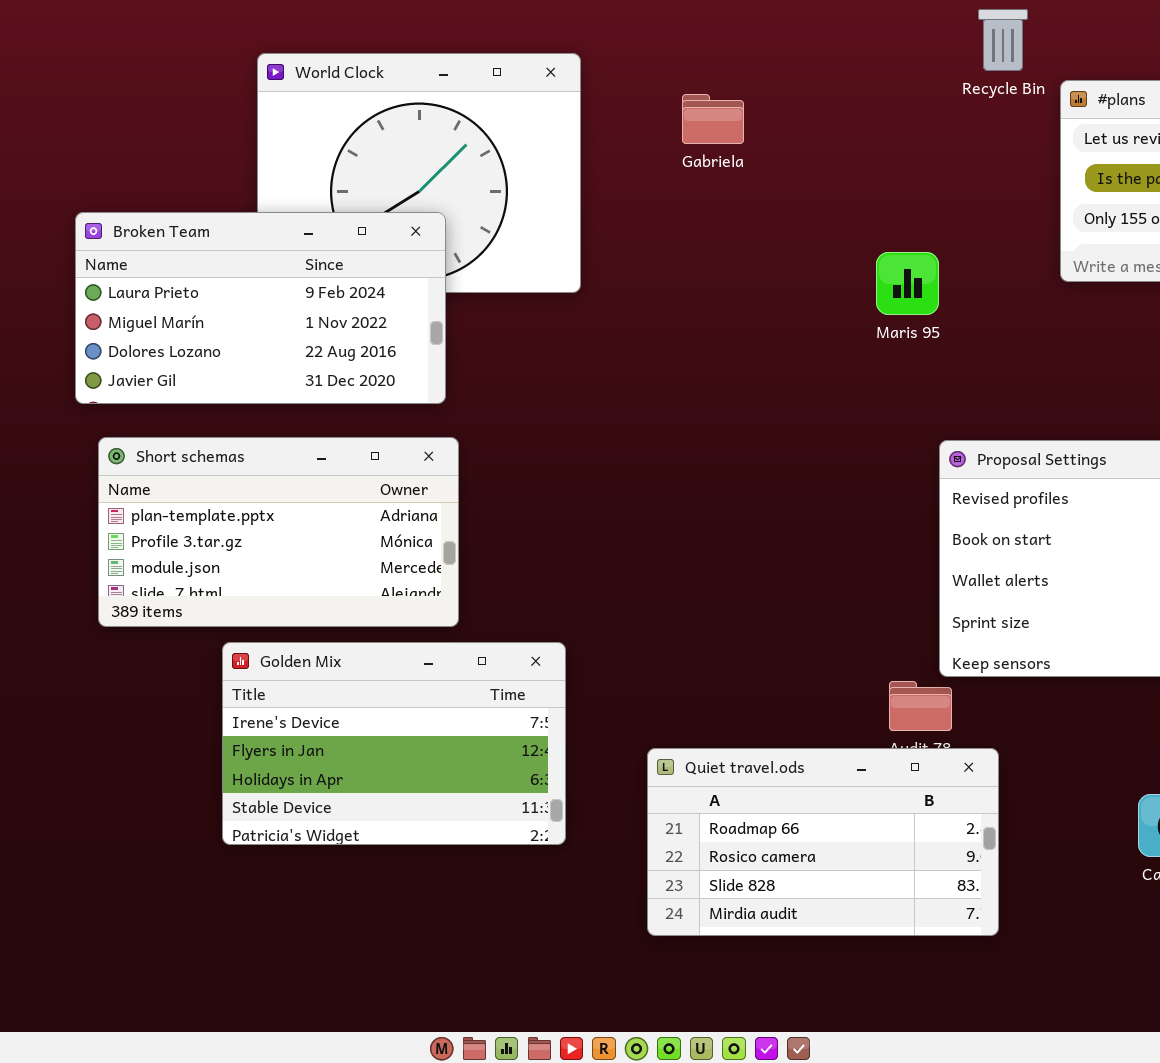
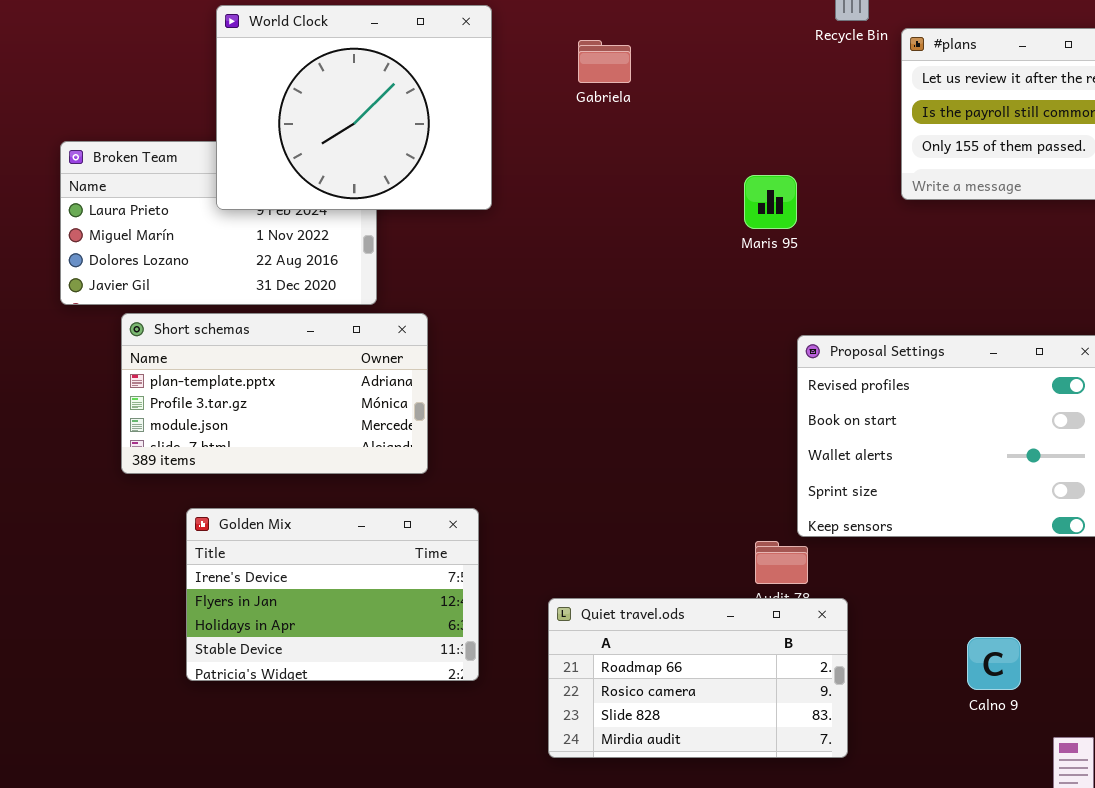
World Clock: [257,53,581,293] -> [216,5,492,210], raised
Short schemas: [98,437,459,627] -> [121,313,428,474], moved

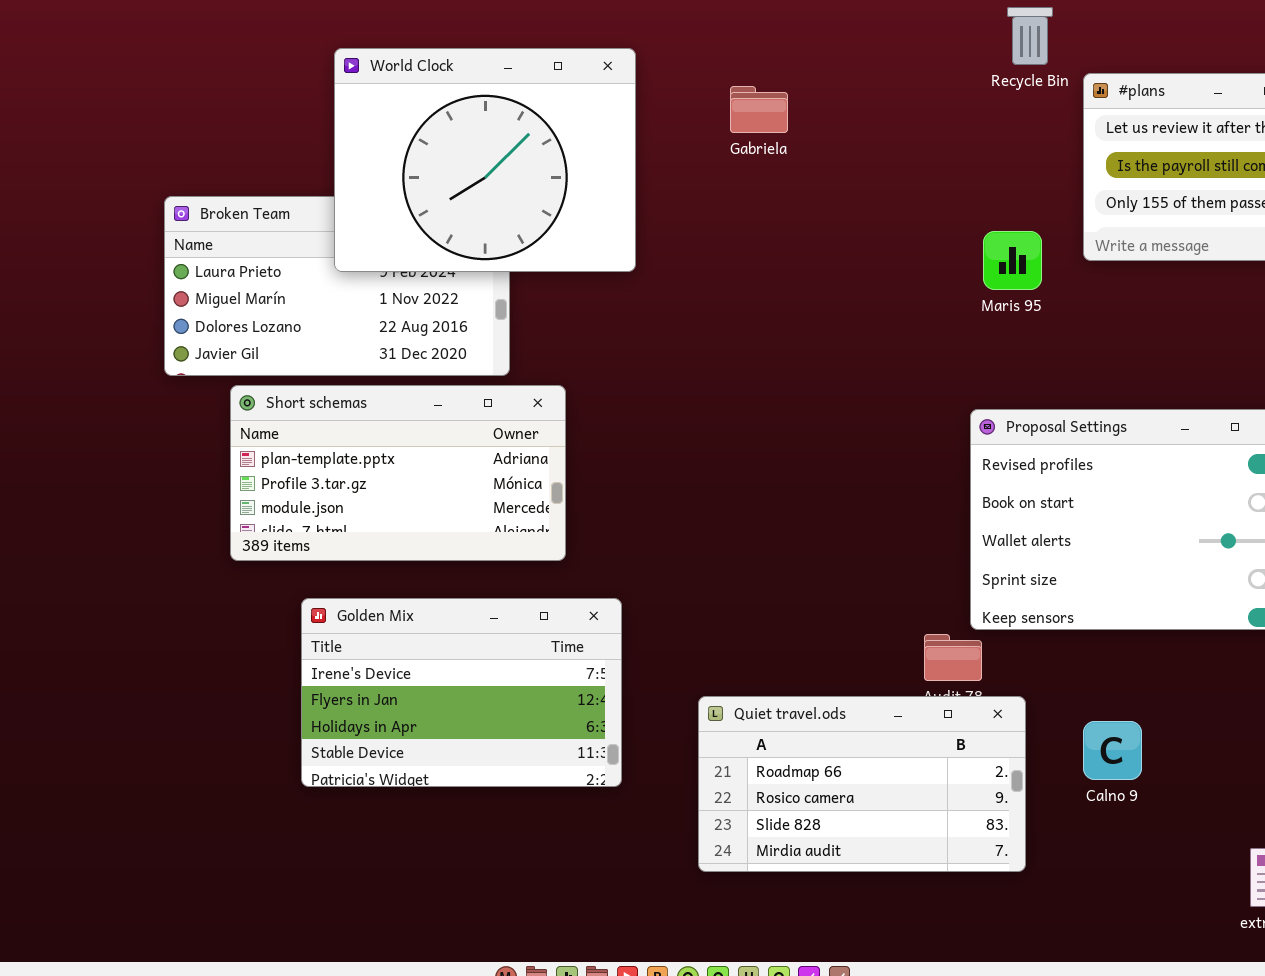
Maris 95: [744,175,797,229] -> [983,231,1042,290], moved
Calno 9: [967,637,1021,690] -> [1083,721,1142,780], moved

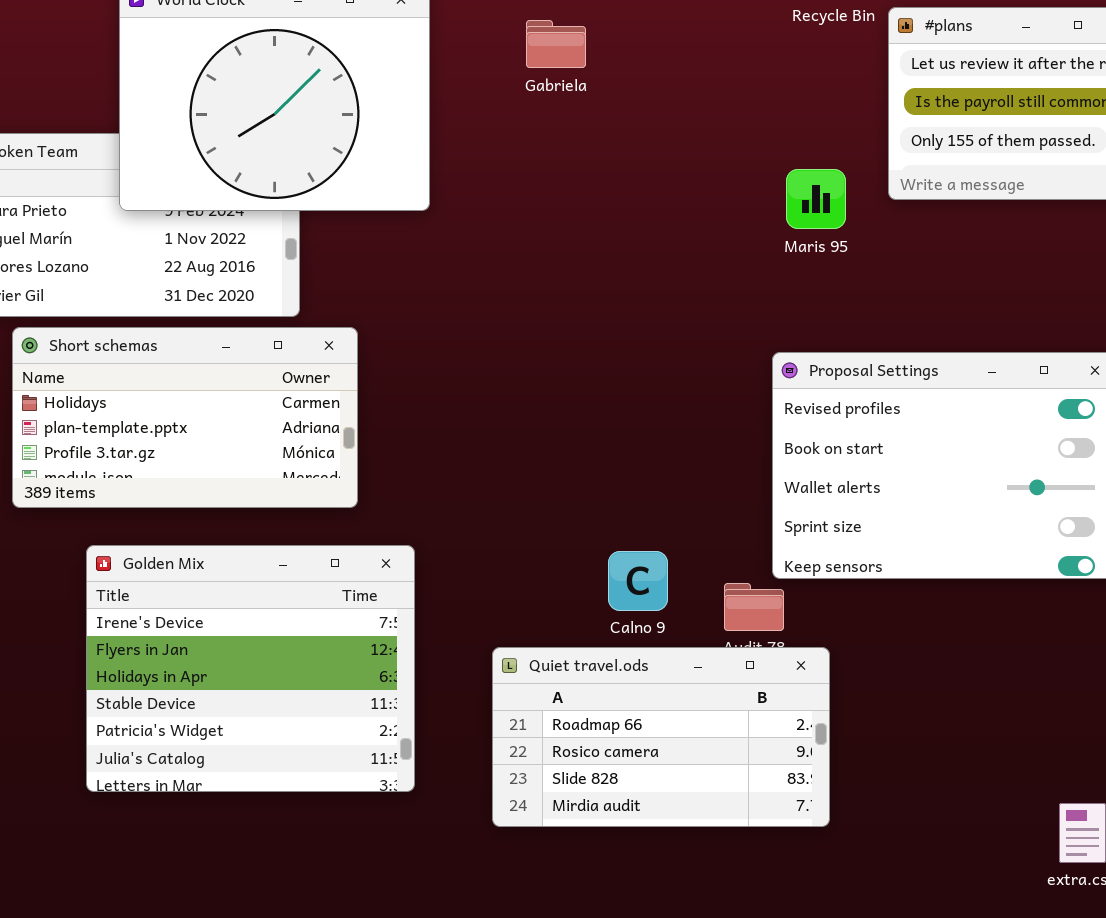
Short schemas: [230,385,566,561] -> [12,327,358,508], scrolled up 1 row
Golden Mix: [301,598,622,787] -> [86,545,415,792], resized
Calno 9: [1083,721,1142,780] -> [608,551,668,611], moved

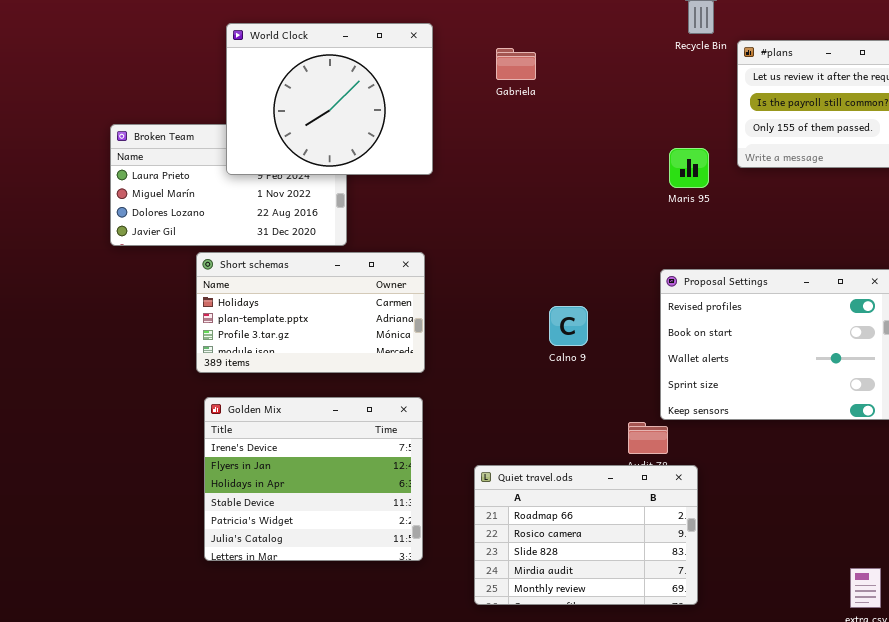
Short schemas: [12,327,358,508] -> [196,252,425,373], moved
Calno 9: [608,551,668,611] -> [549,306,588,346], moved
Quiet travel.ods: [492,647,830,827] -> [474,465,698,605], resized

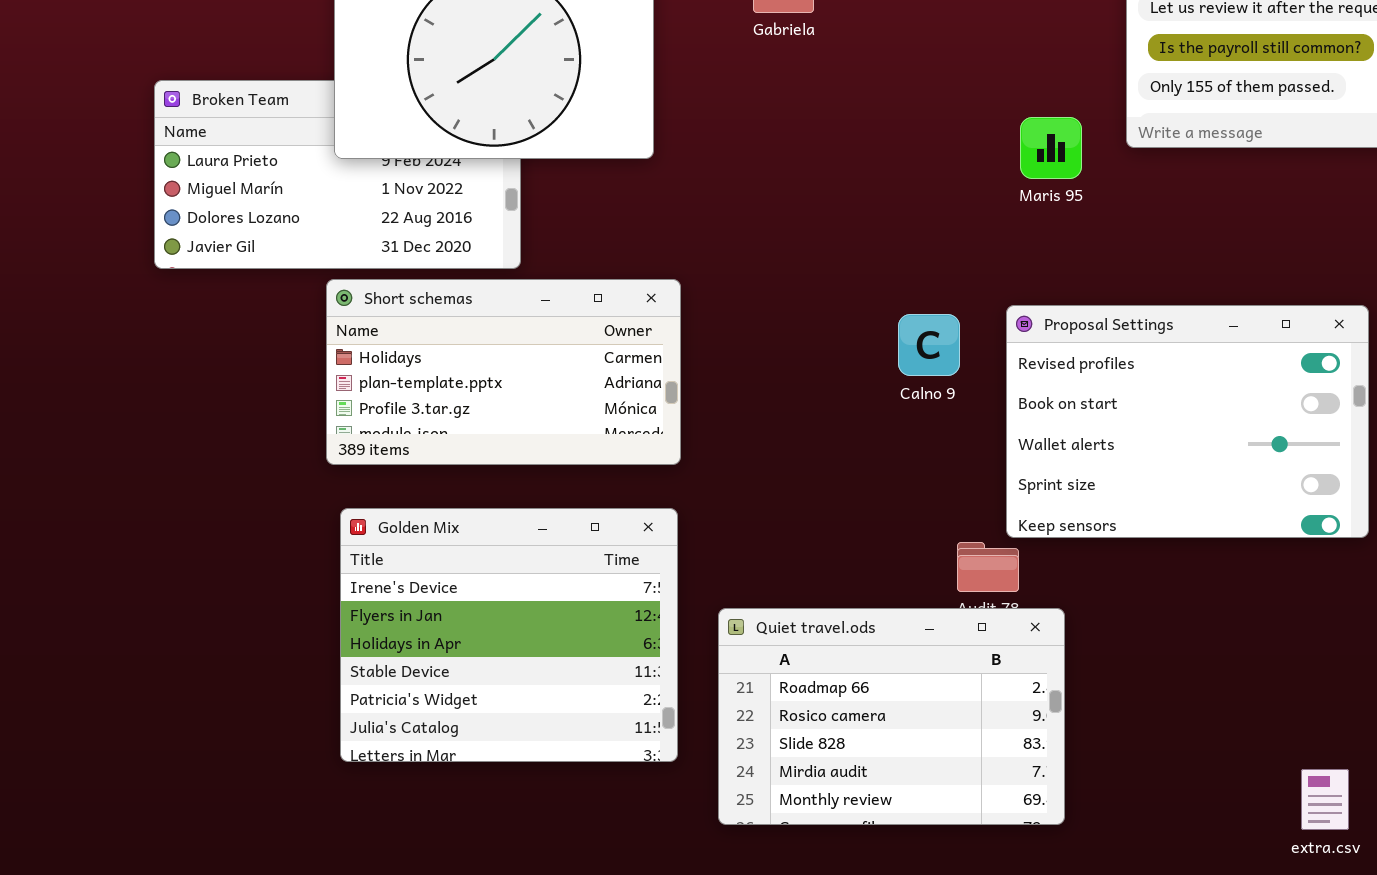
Short schemas: [196,252,425,373] -> [326,279,681,465], moved
Calno 9: [549,306,588,346] -> [898,314,960,376], moved
Golden Mix: [204,397,423,561] -> [340,508,678,762], moved

